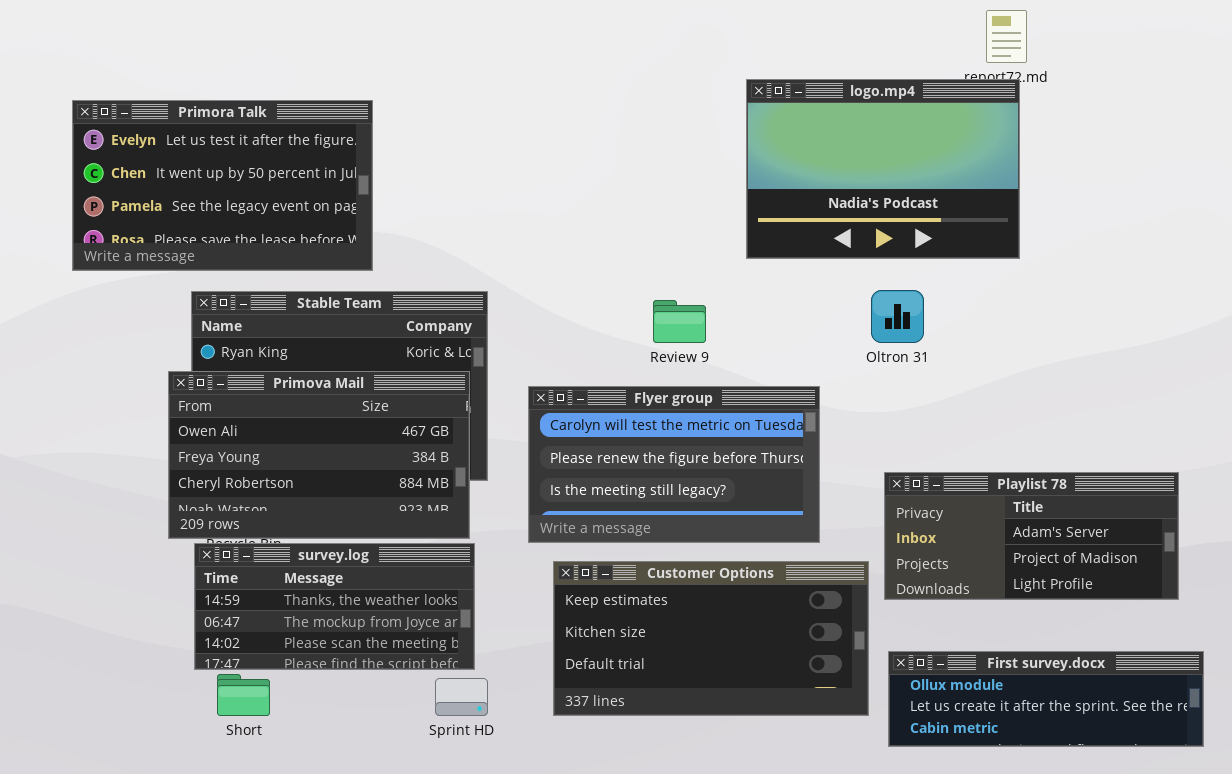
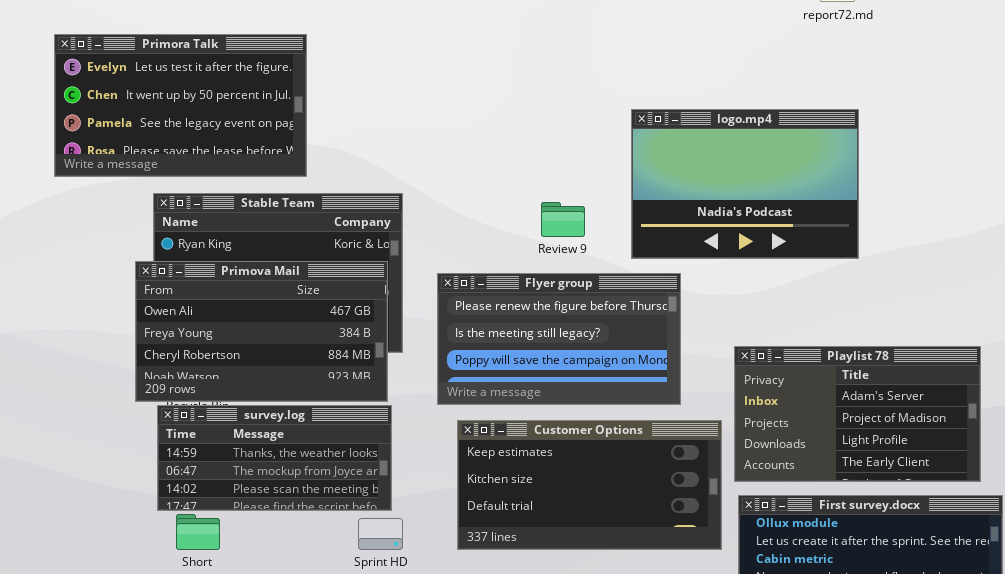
logo.mp4: [746,79,1020,259] -> [631,109,859,259], moved
Flyer group: [528,386,820,543] -> [437,273,681,405], scrolled down 1 row
Playlist 78: [884,472,1179,600] -> [734,346,981,482], resized

